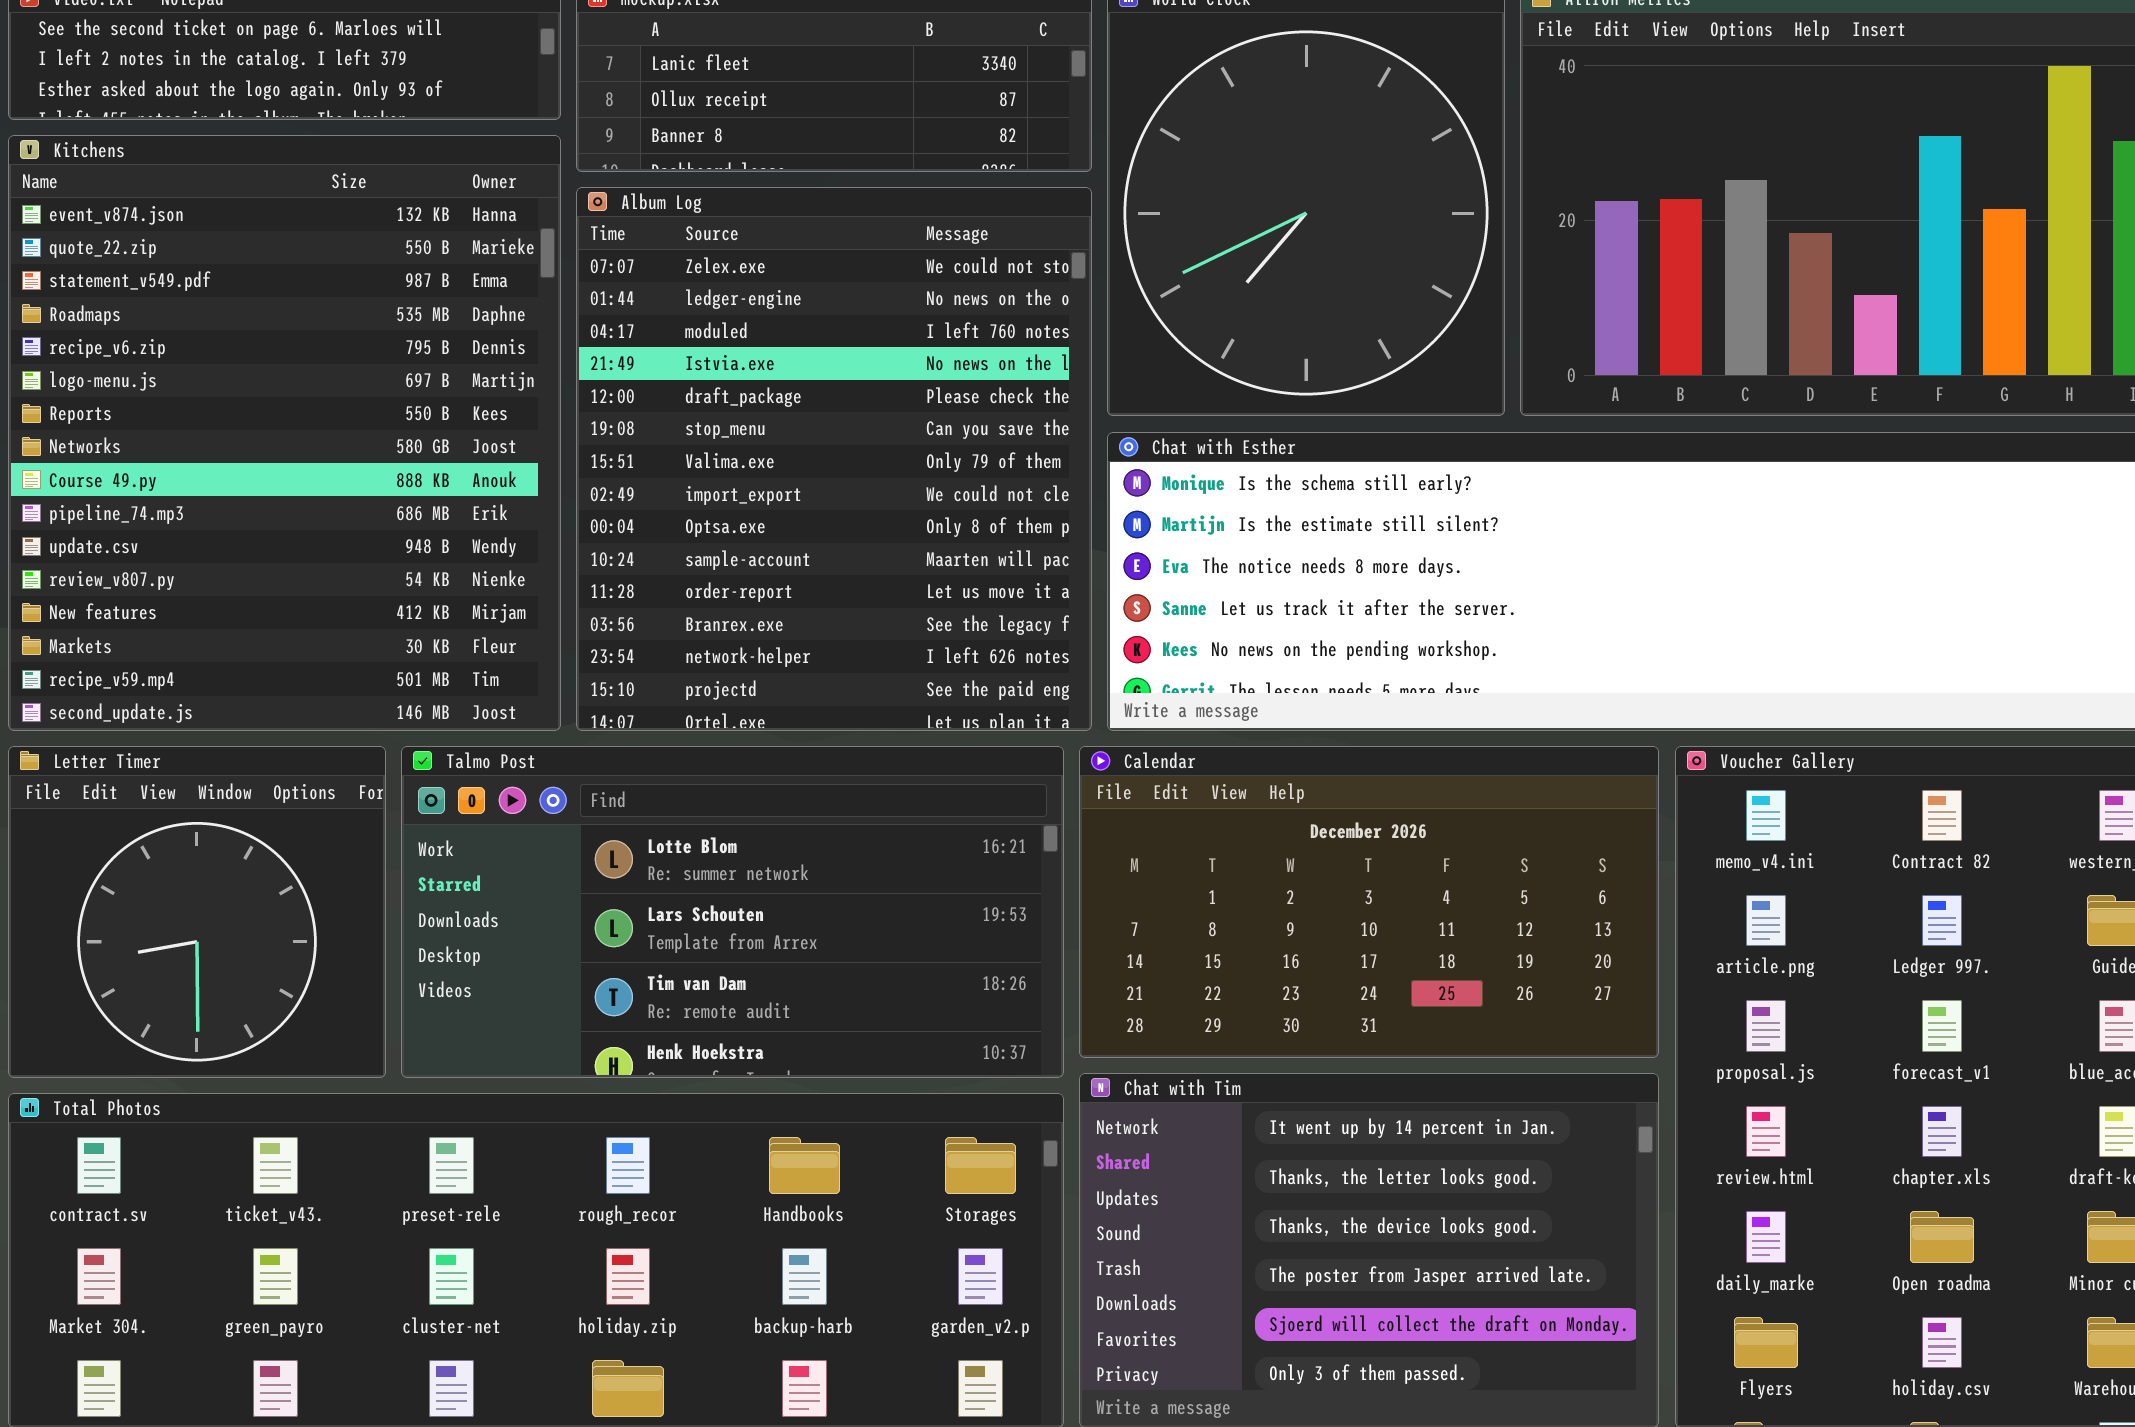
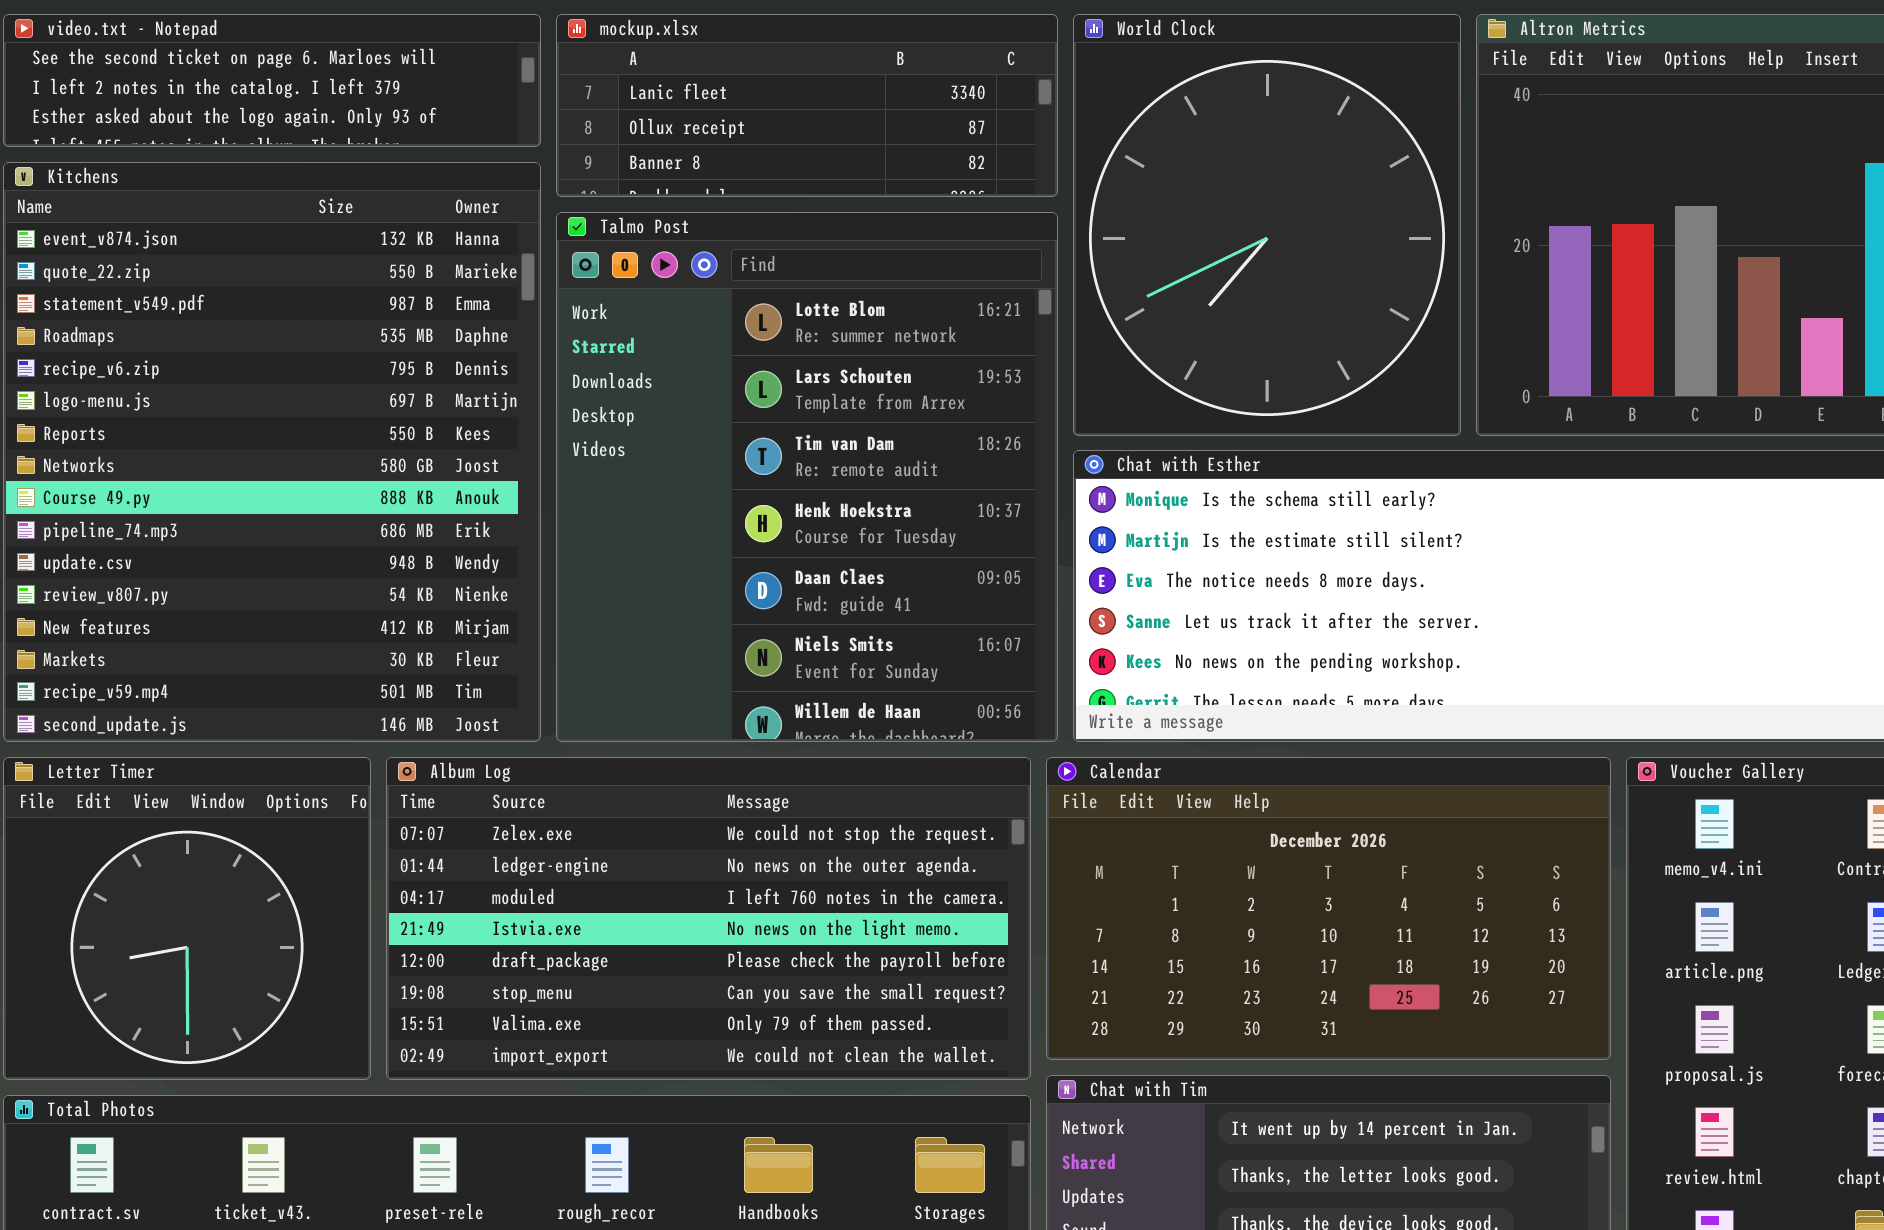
Album Log: [576,187,1092,731] -> [386,757,1031,1080], moved, resized
Talmo Post: [401,746,1064,1078] -> [556,212,1058,742], moved, resized

